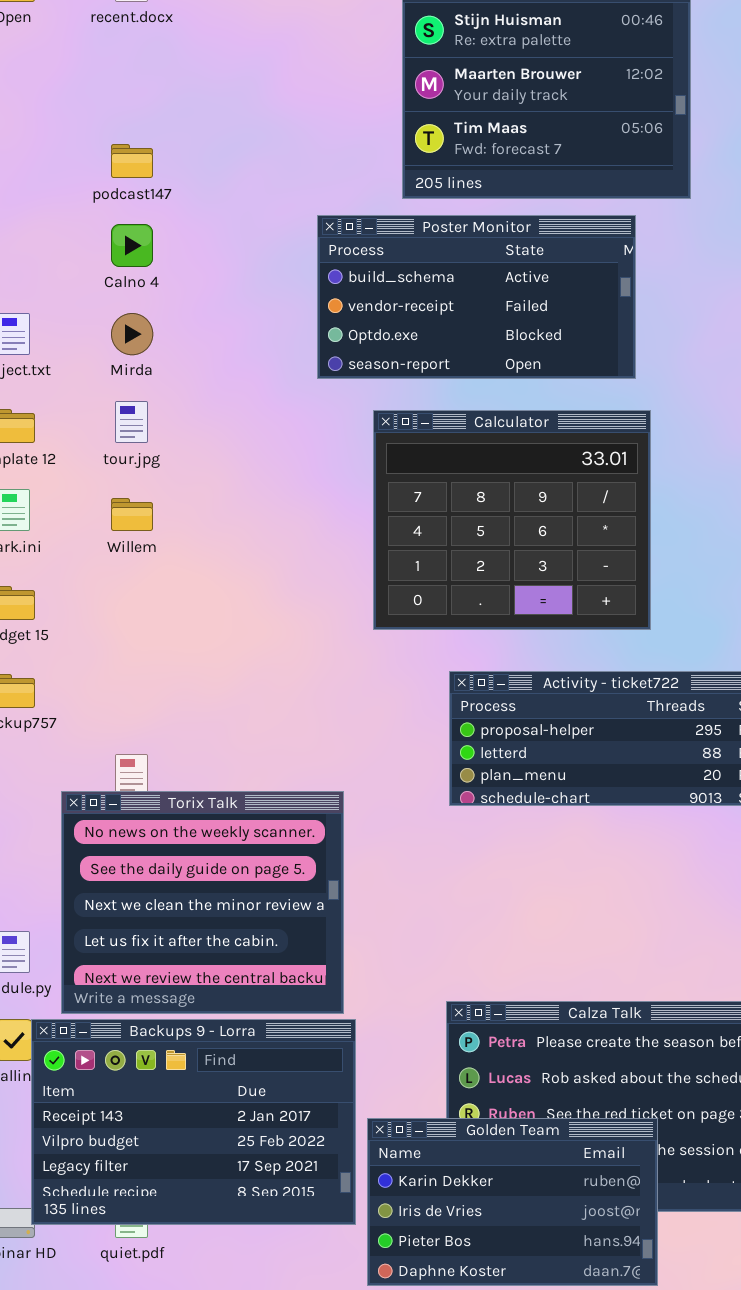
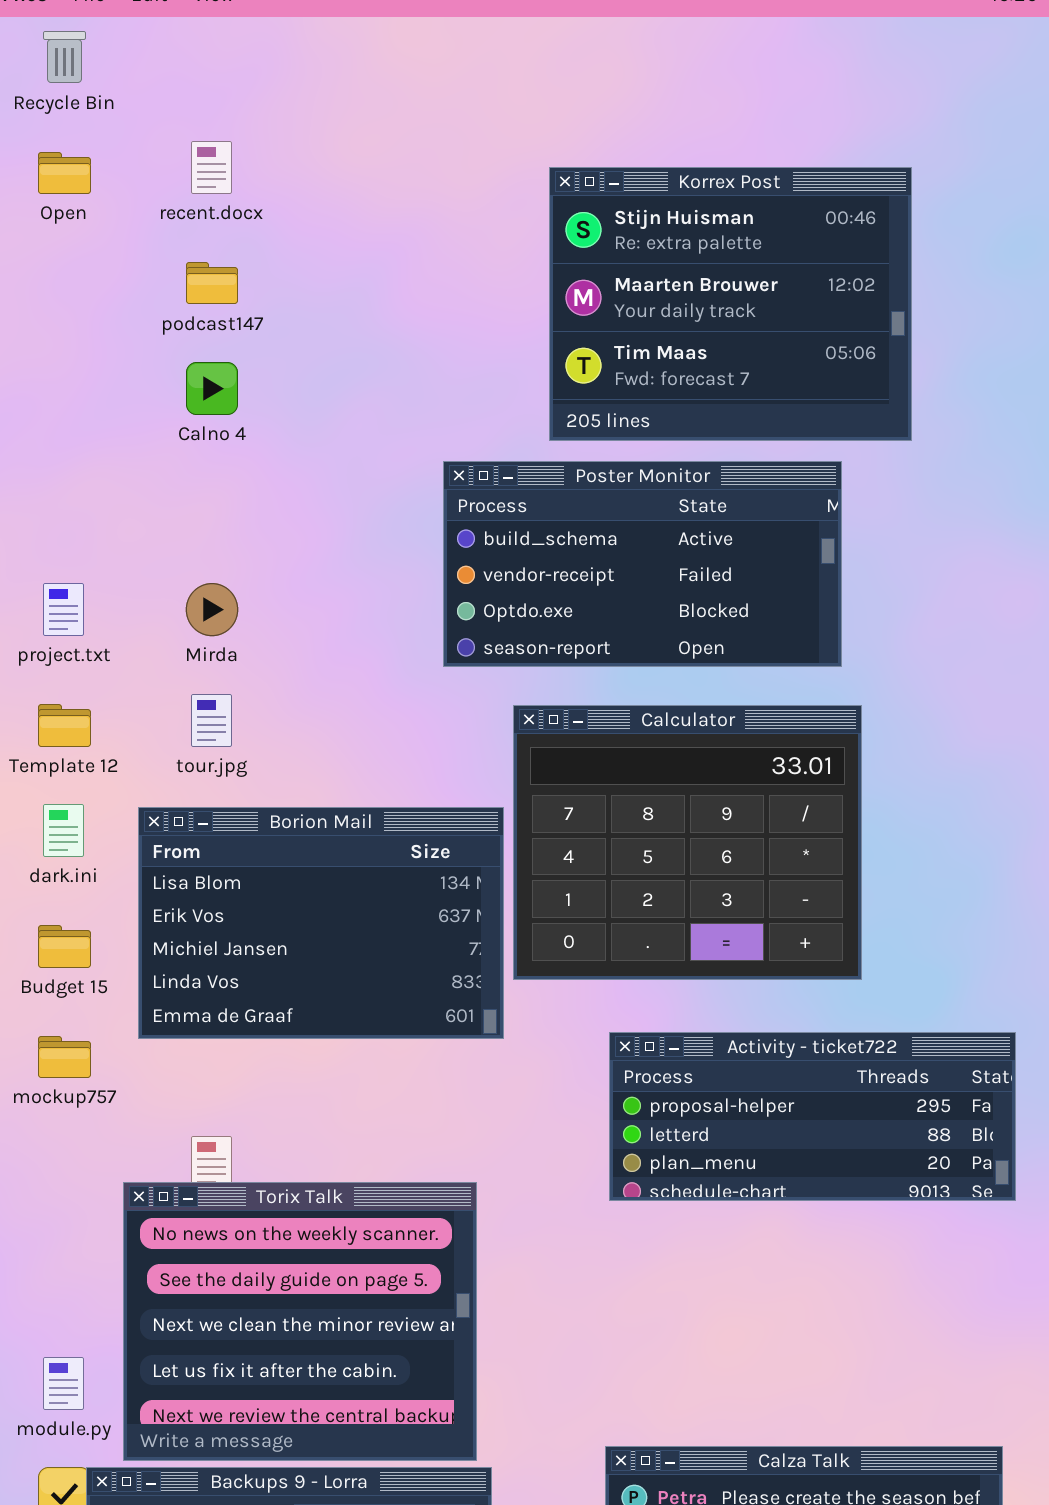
podcast147: [111,144,153,178] -> [186,262,238,304], moved
Calno 4: [111,224,153,267] -> [186,362,238,415], moved
Borion Mail: none -> [138,807,504,1039], opened

